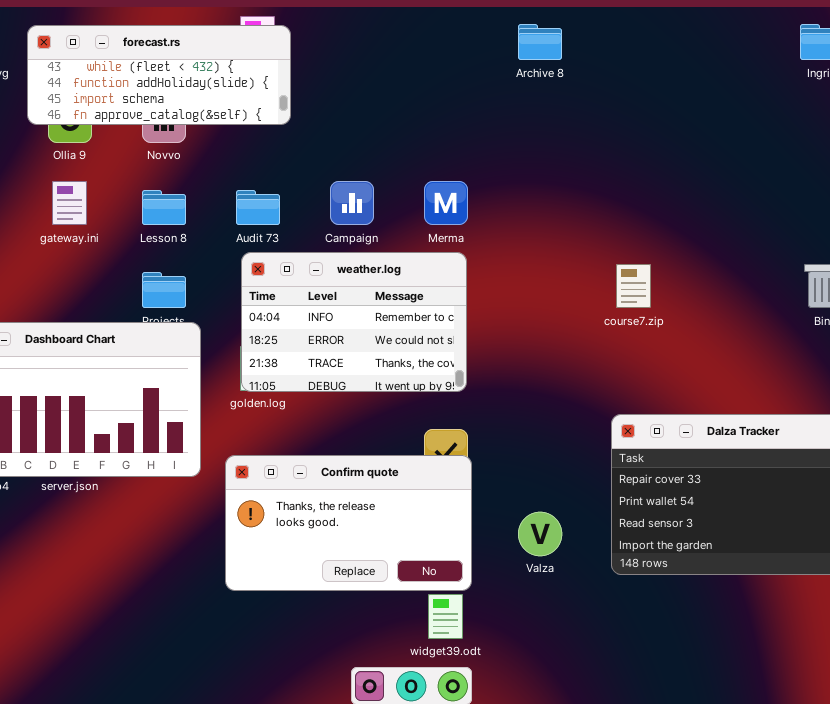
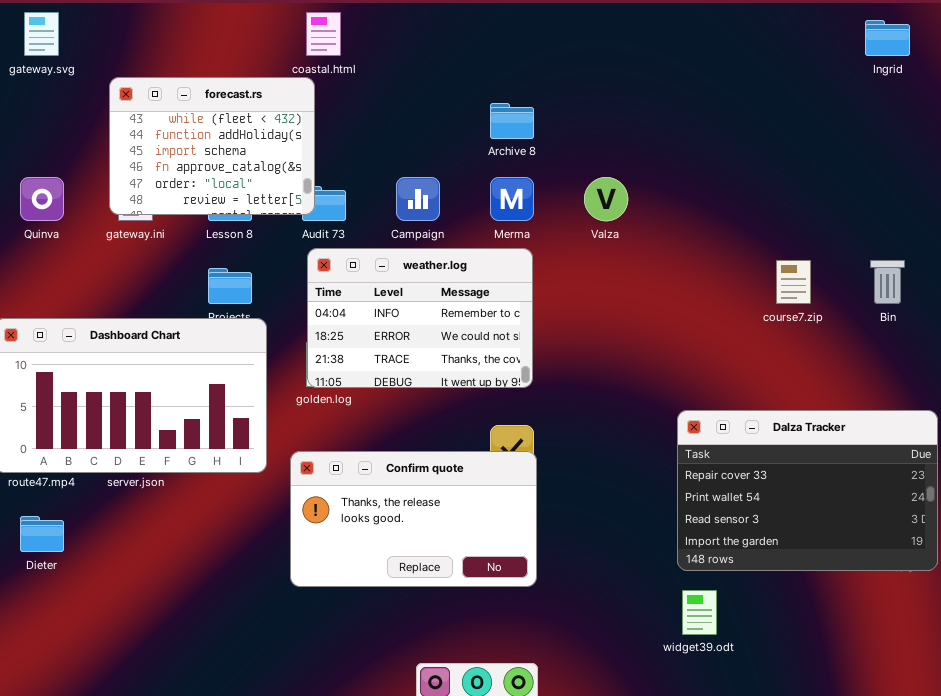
Archive 8: [518,24,562,60] -> [490,103,534,139], moved
forecast.rs: [27,25,291,125] -> [109,77,315,215], moved, resized
course7.zip: [616,264,651,308] -> [776,260,811,304], moved
Valza: [518,512,562,556] -> [584,177,628,221], moved
widget39.odt: [428,594,463,639] -> [682,590,717,635], moved

